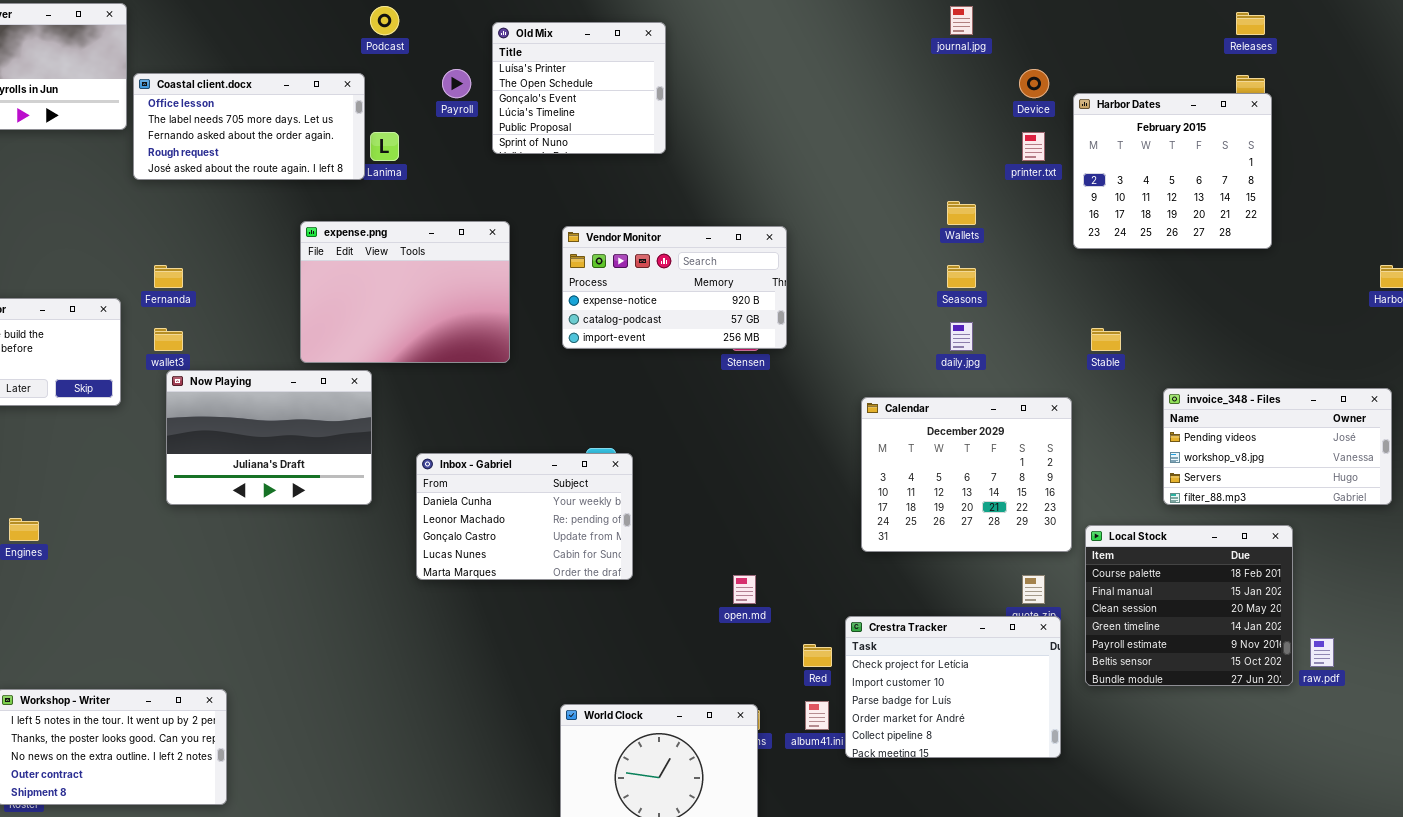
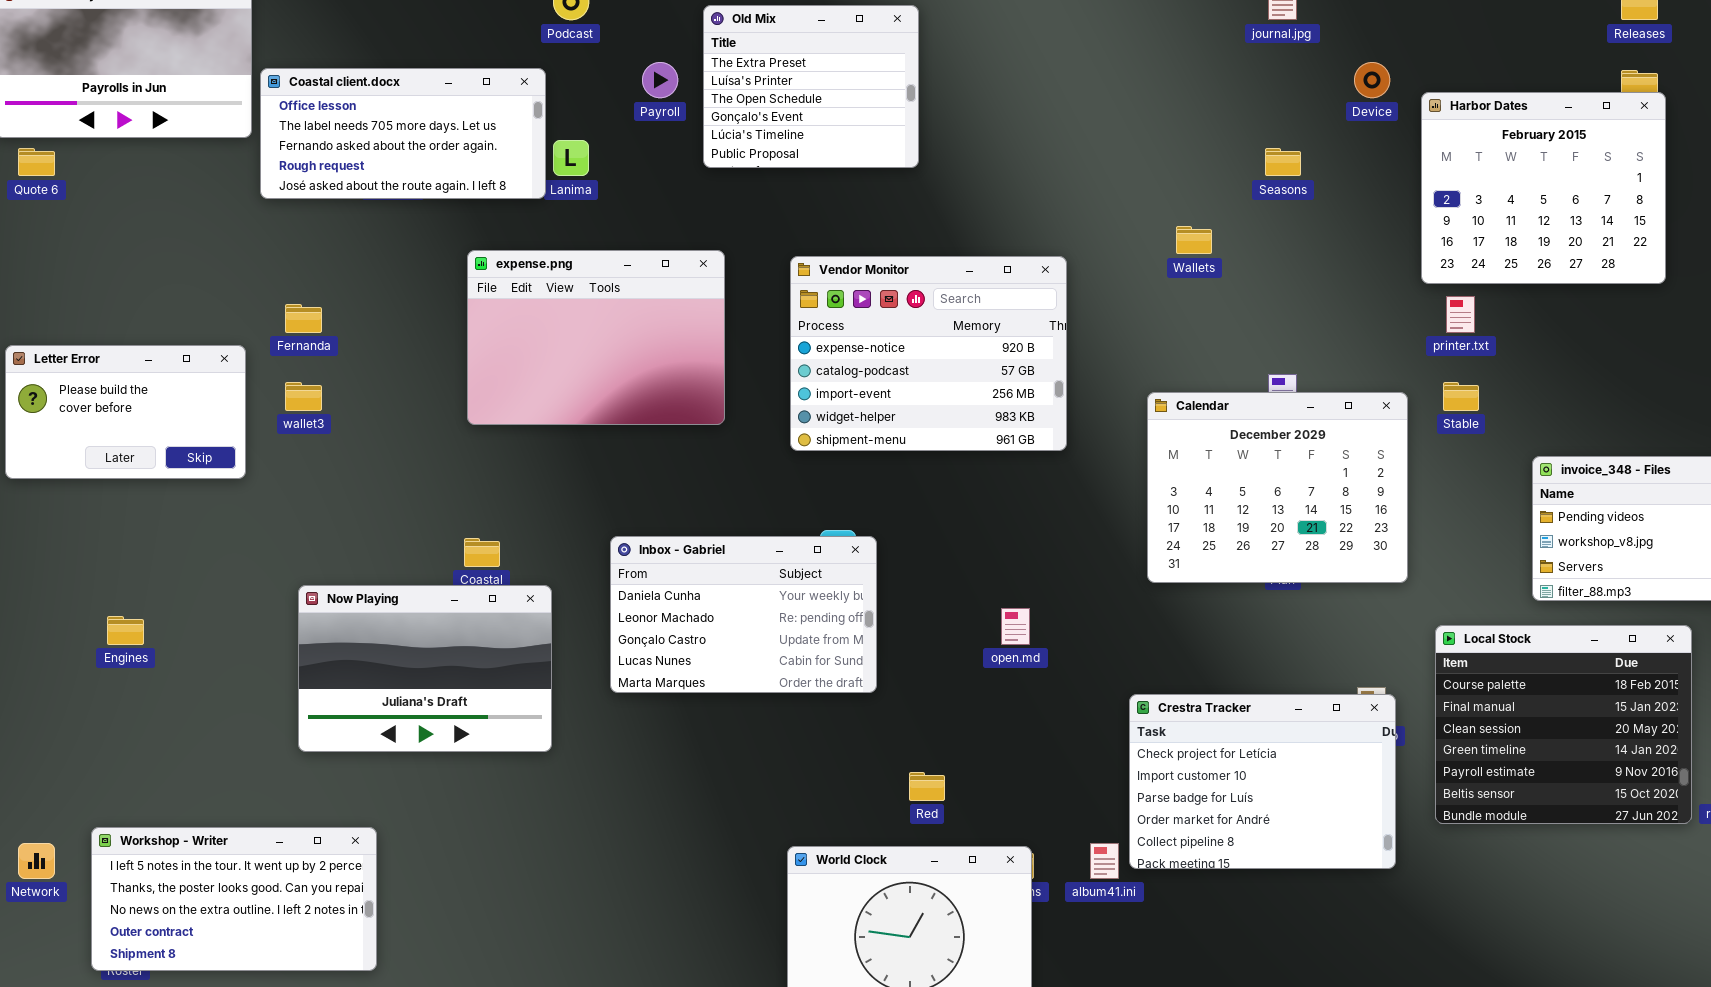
Old Mix: [492,22,666,154] -> [703,5,919,168], scrolled up 1 row
printer.txt: [1022,132,1045,161] -> [1446,296,1475,333], moved
Wallets: [947,201,976,225] -> [1176,226,1212,254], moved
Vendor Monitor: [562,226,787,349] -> [790,256,1067,451], resized
Seasons: [947,265,976,288] -> [1265,148,1301,176], moved
Now Playing: [166,370,372,505] -> [298,585,552,752], moved
Calendar: [861,397,1072,552] -> [1147,392,1408,583], moved
open.md: [733,575,756,604] -> [1001,608,1030,645], moved
Crestra Tracker: [845,616,1061,758] -> [1129,694,1396,869], moved
Red: [803,644,832,667] -> [909,772,945,801], moved

